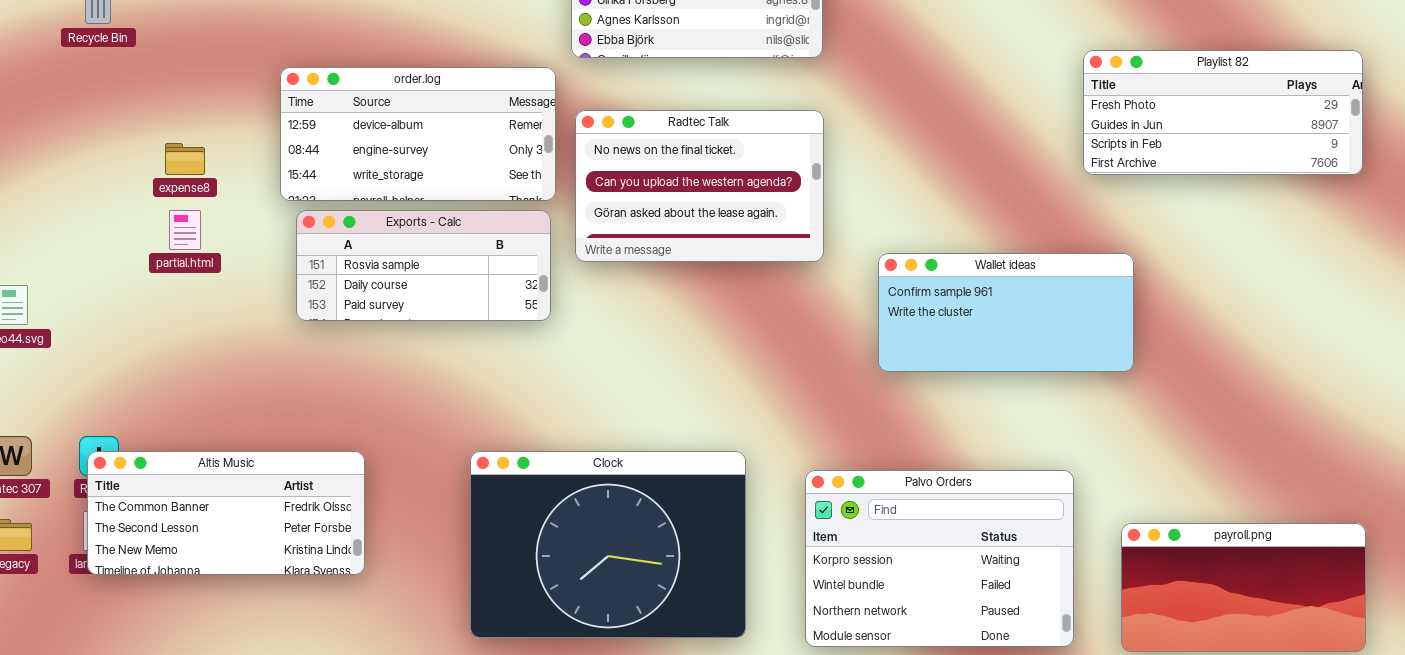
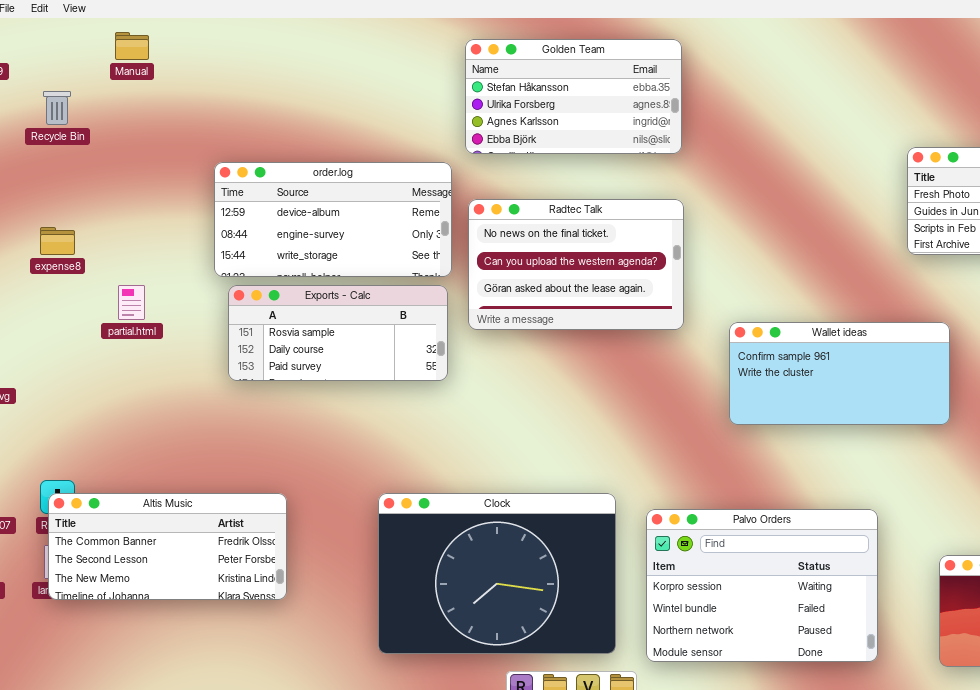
expense8: [165,143,205,175] -> [40,227,75,255], moved
Palvo Orders: [805,470,1074,647] -> [646,509,878,662], moved

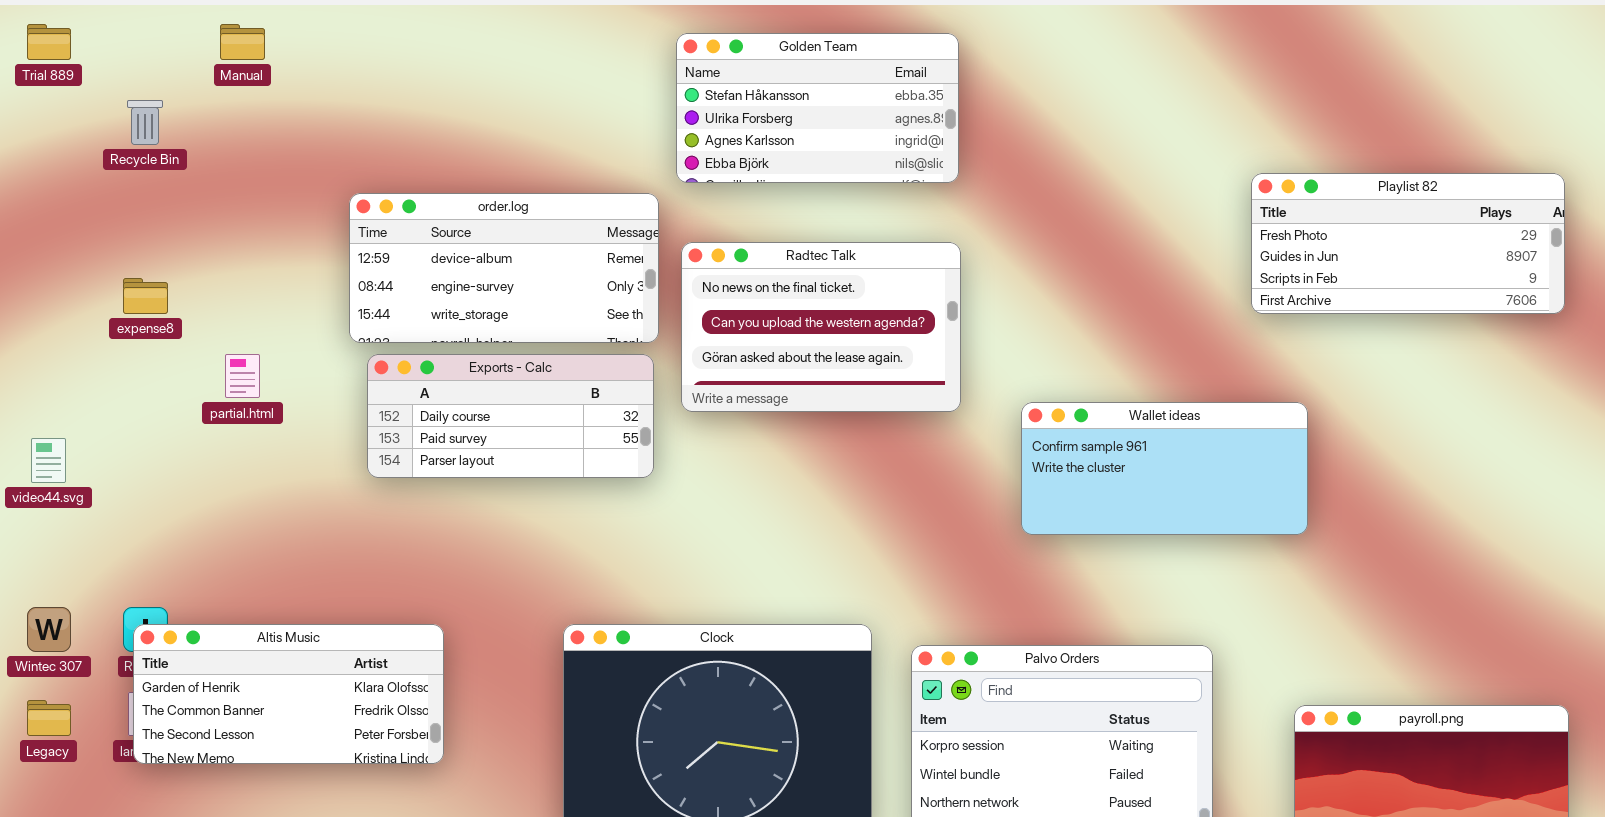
Exports - Calc: [228,285,448,381] -> [367,354,654,478], scrolled down 1 row
Altis Music: [48,493,287,600] -> [133,624,444,764], scrolled up 1 row

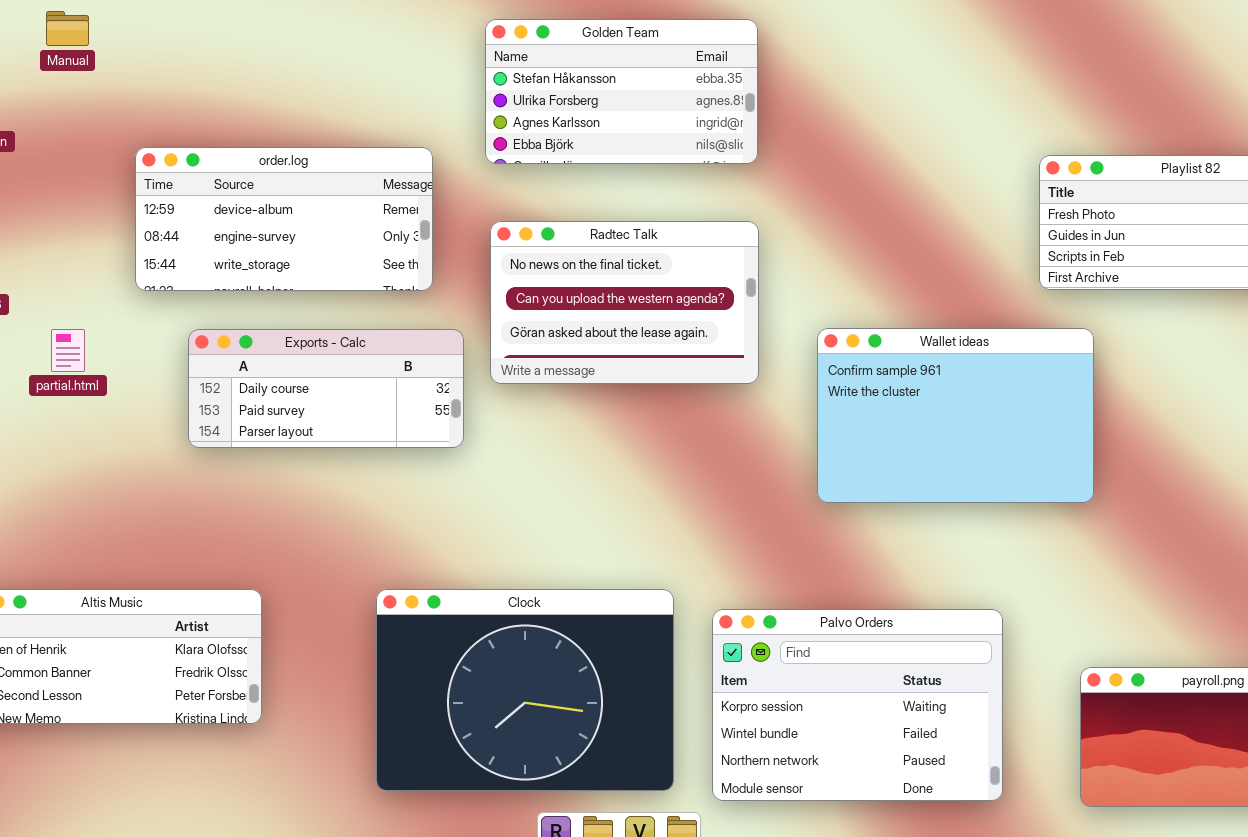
order.log: [349,193,659,343] -> [135,147,433,291], moved
Wallet ideas: [1021,402,1308,535] -> [817,328,1094,503], resized

